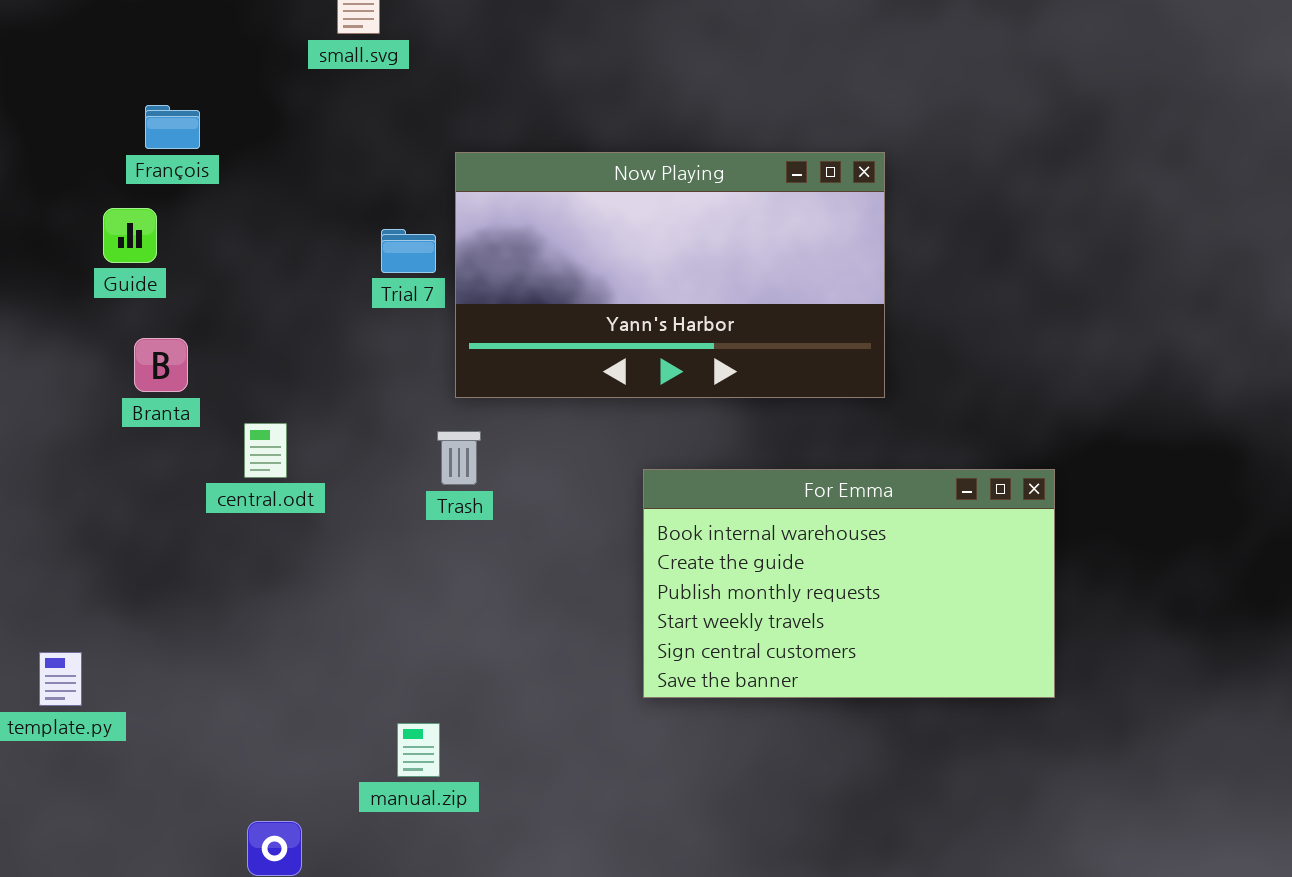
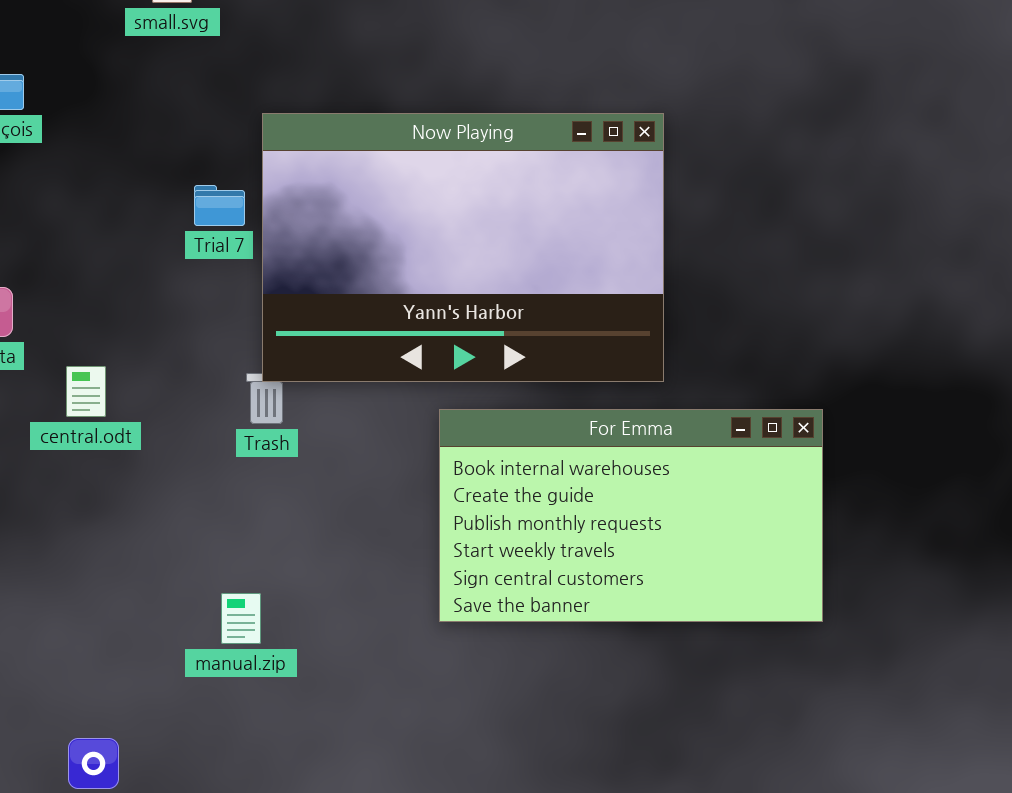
Now Playing: [455,152,885,398] -> [262,113,664,382], resized
manual.zip: [397,723,440,777] -> [221,593,261,644], moved

